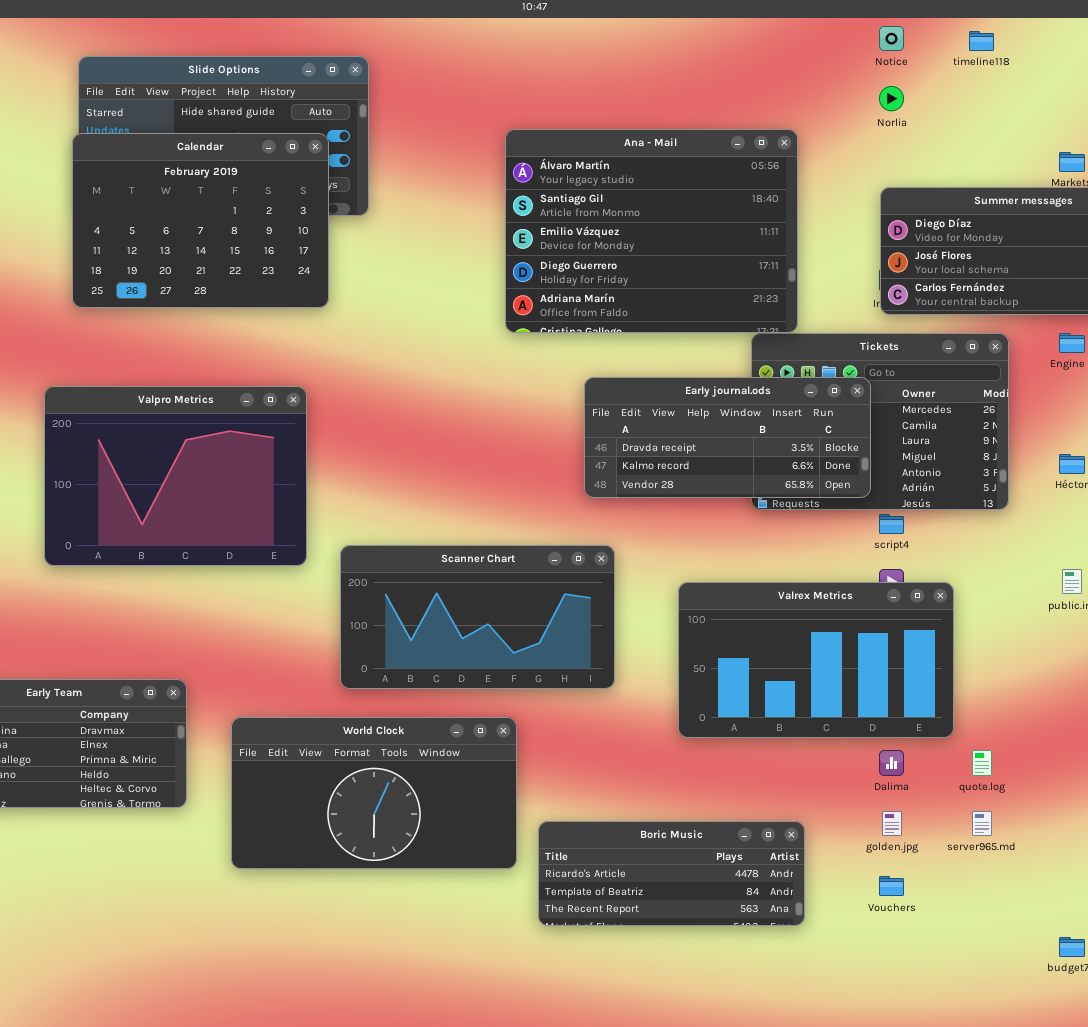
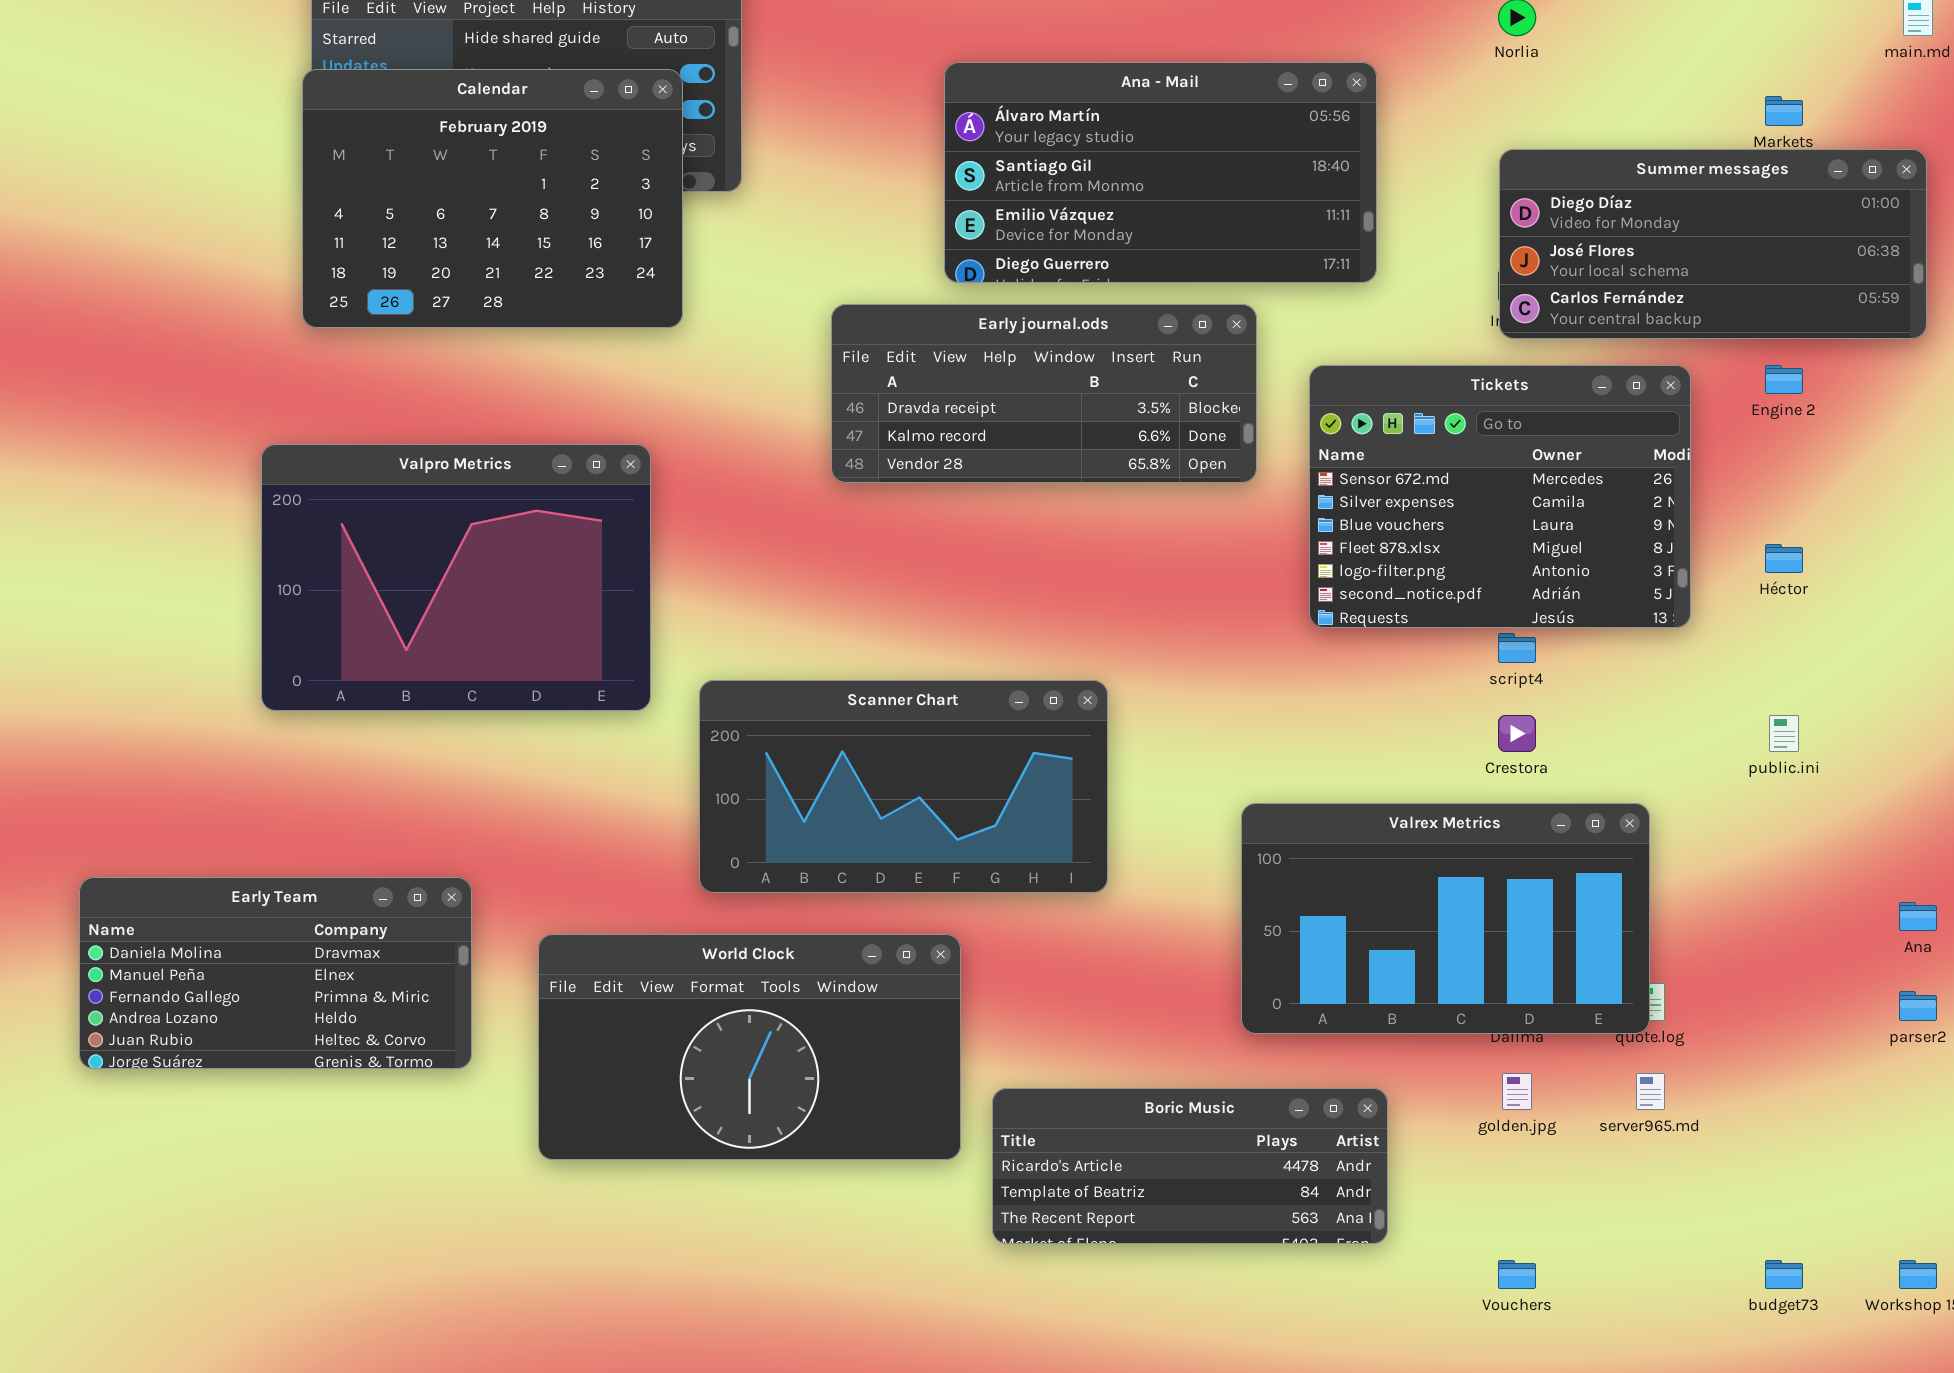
Ana - Mail: [505,129,798,333] -> [944,62,1377,283], resized
Early journal.ods: [584,377,871,498] -> [831,304,1257,483], moved
Valrex Metrics: [678,582,954,738] -> [1241,803,1650,1034], moved
Vouchers: [879,876,904,896] -> [1498,1260,1536,1289], moved

